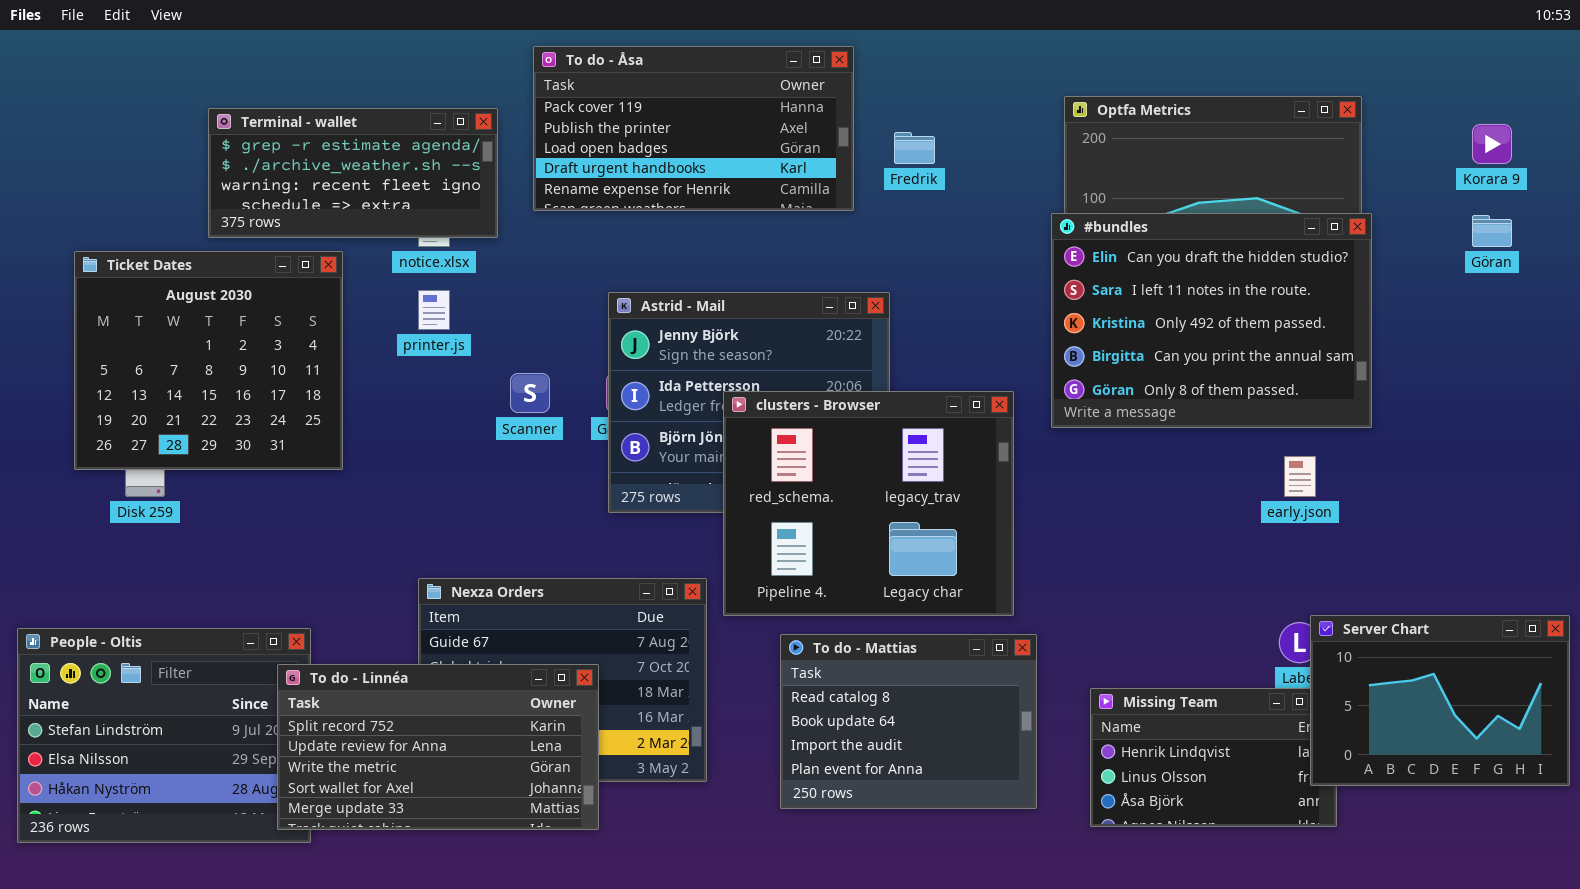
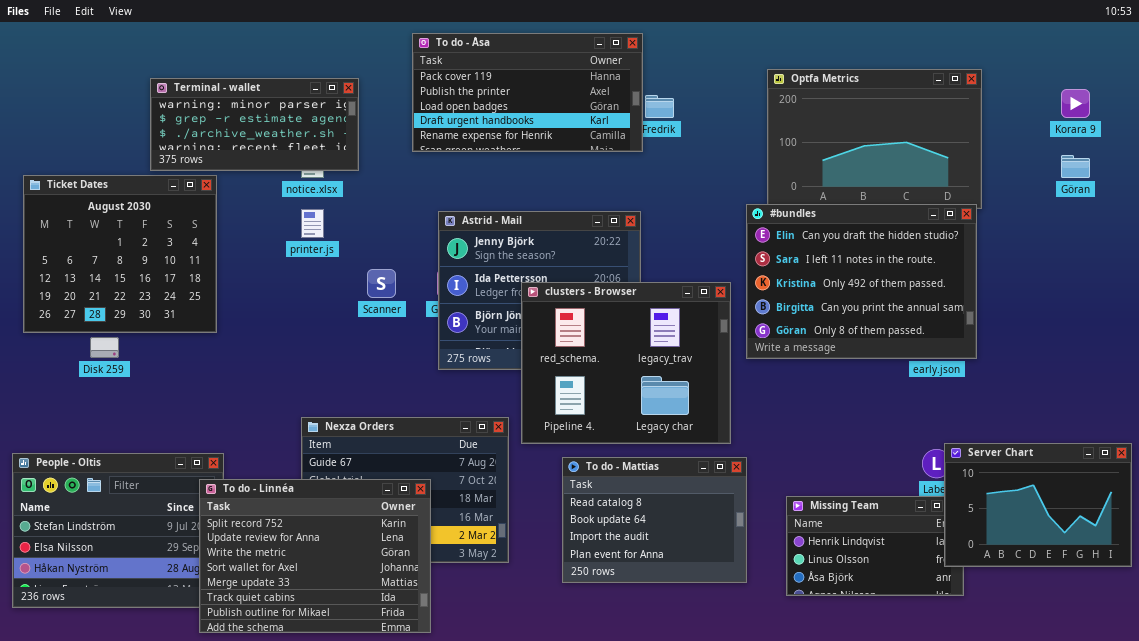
To do - Åsa: [533,46,854,211] -> [412,33,643,152], moved
Terminal - wallet: [208,108,498,238] -> [150,78,359,171], scrolled up 1 row
#bundles: [1051,213,1372,428] -> [746,204,977,359], moved
Ticket Dates: [74,251,343,470] -> [23,175,217,333], moved
To do - Linnéa: [277,664,599,830] -> [199,479,431,633], resized

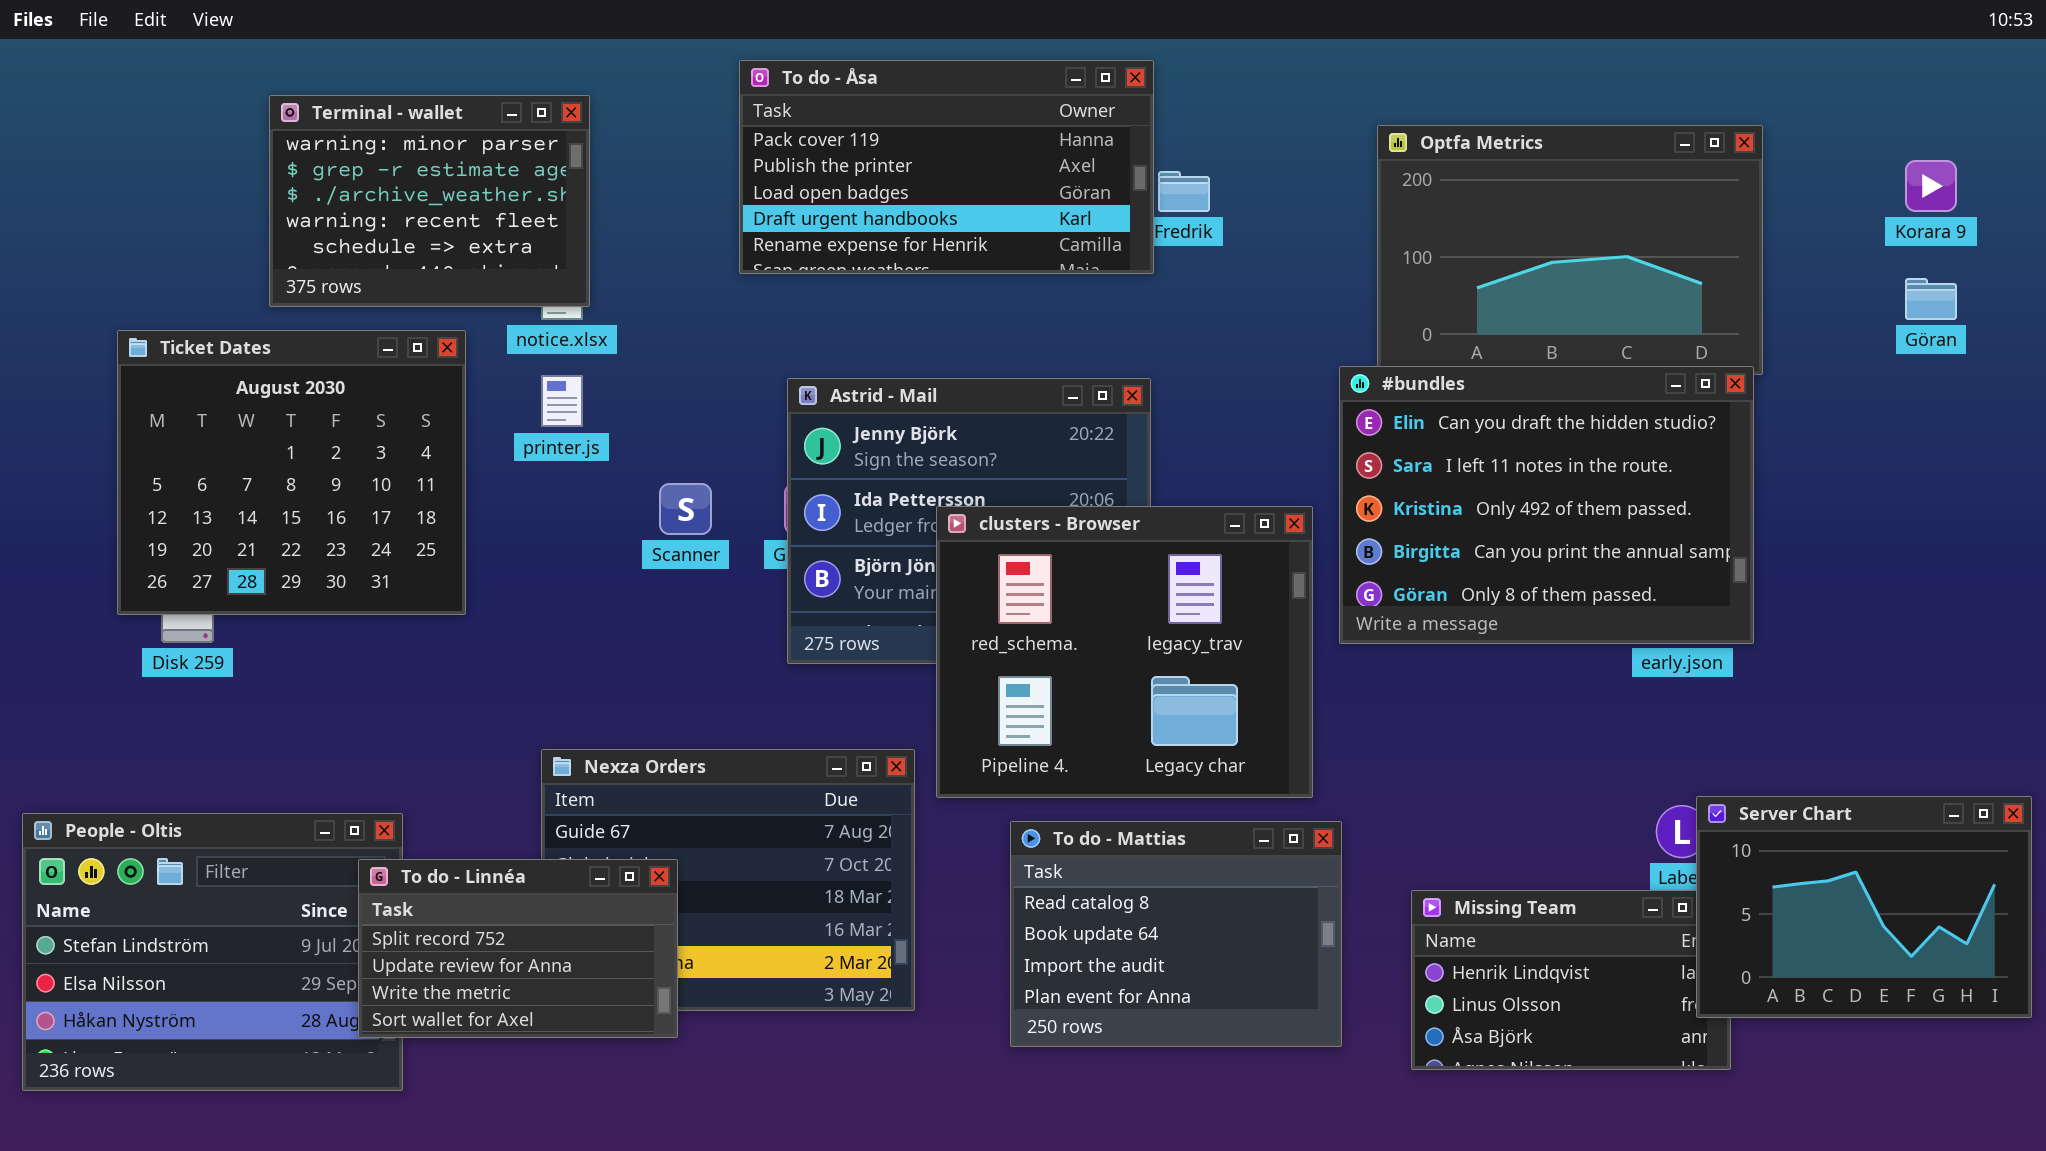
Terminal - wallet: [150,78,359,171] -> [269,95,590,307], resized
Ticket Dates: [23,175,217,333] -> [117,330,466,615], moved
To do - Linnéa: [199,479,431,633] -> [358,859,678,1038], resized

